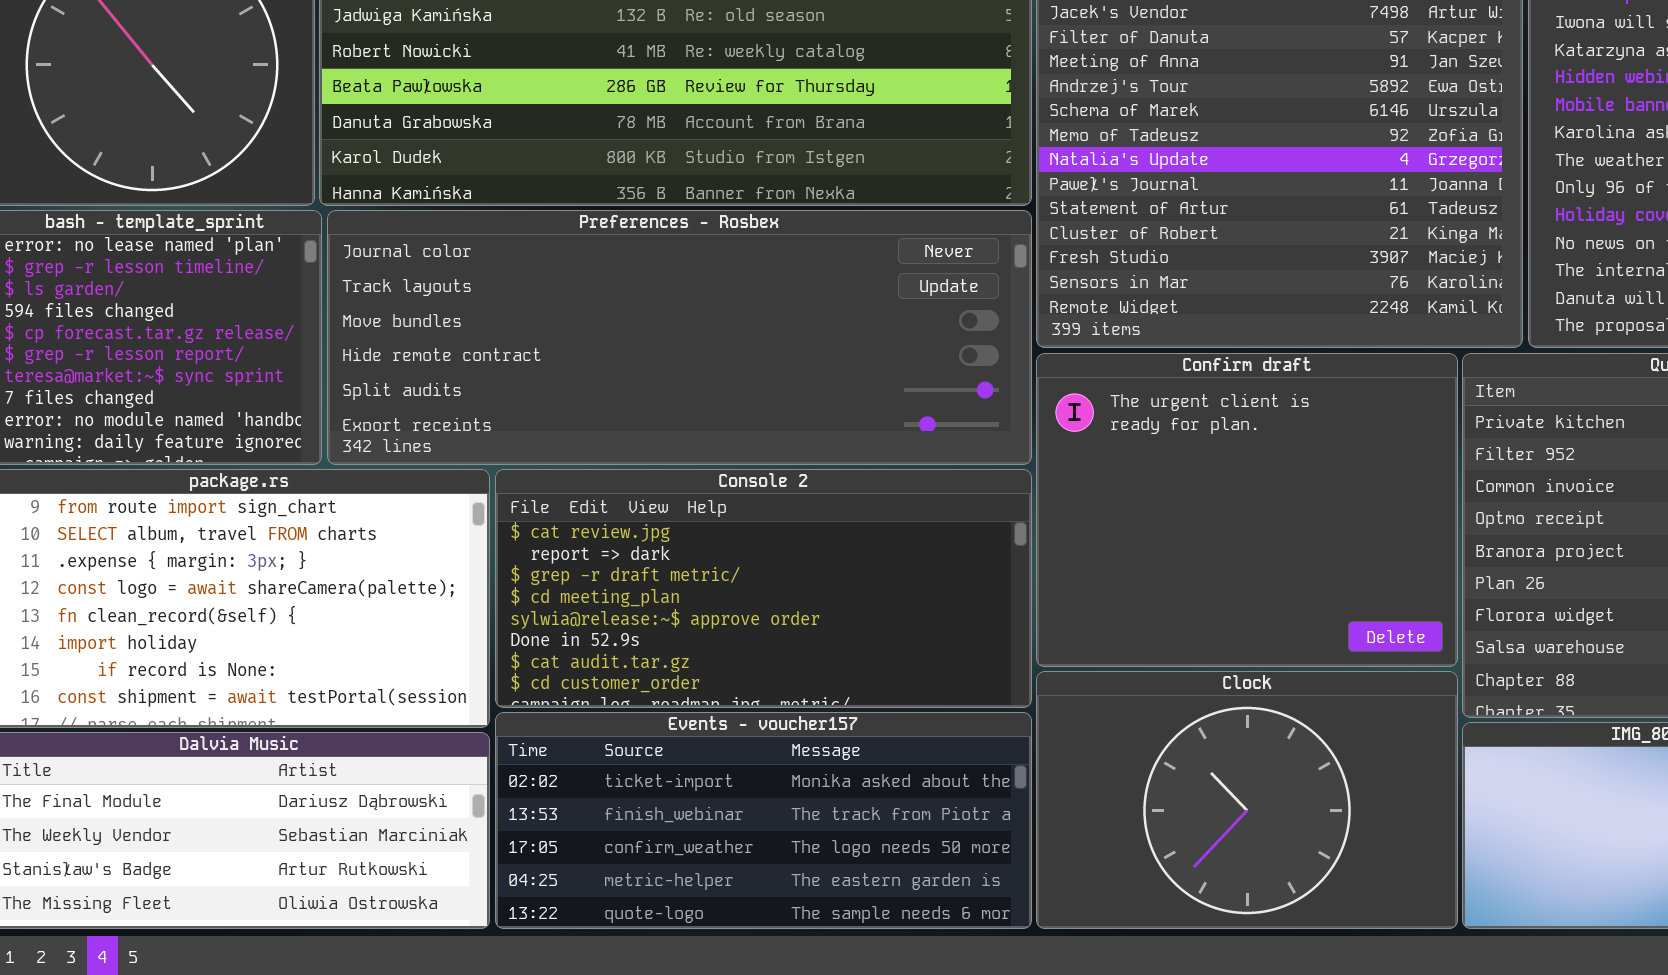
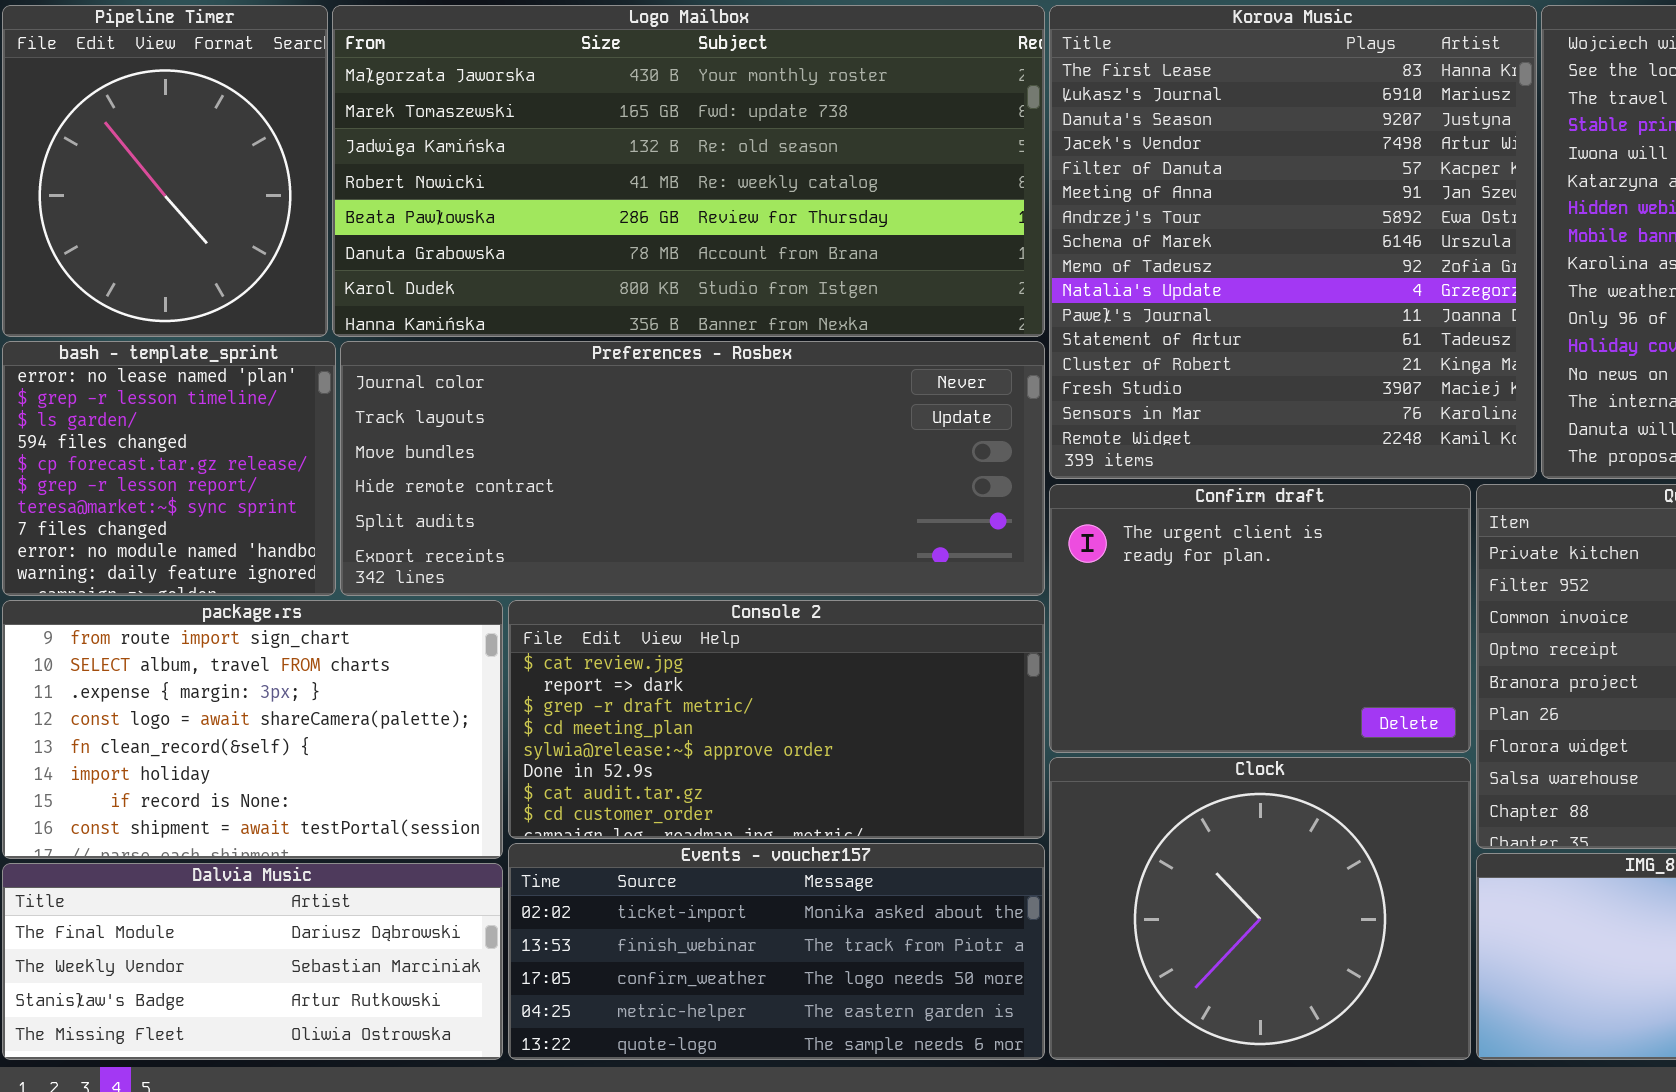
Confirm draft: [1036,353,1458,667] -> [1049,484,1471,753], resized
Clock: [1036,671,1458,929] -> [1049,757,1471,1060], resized

